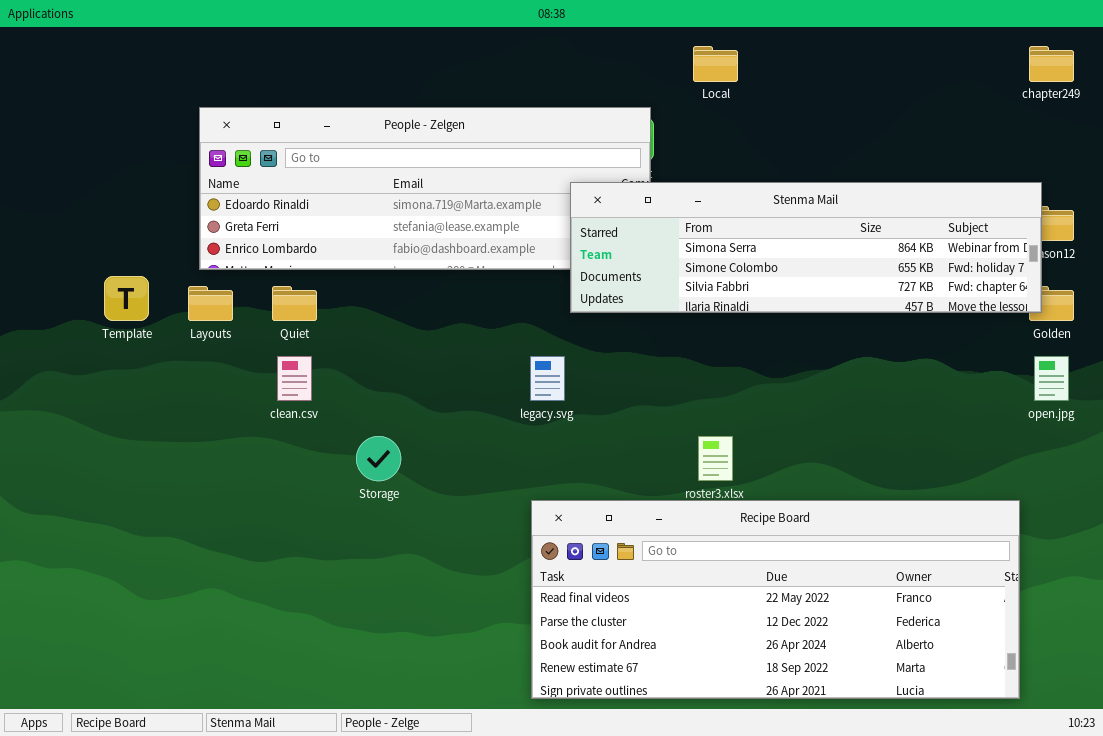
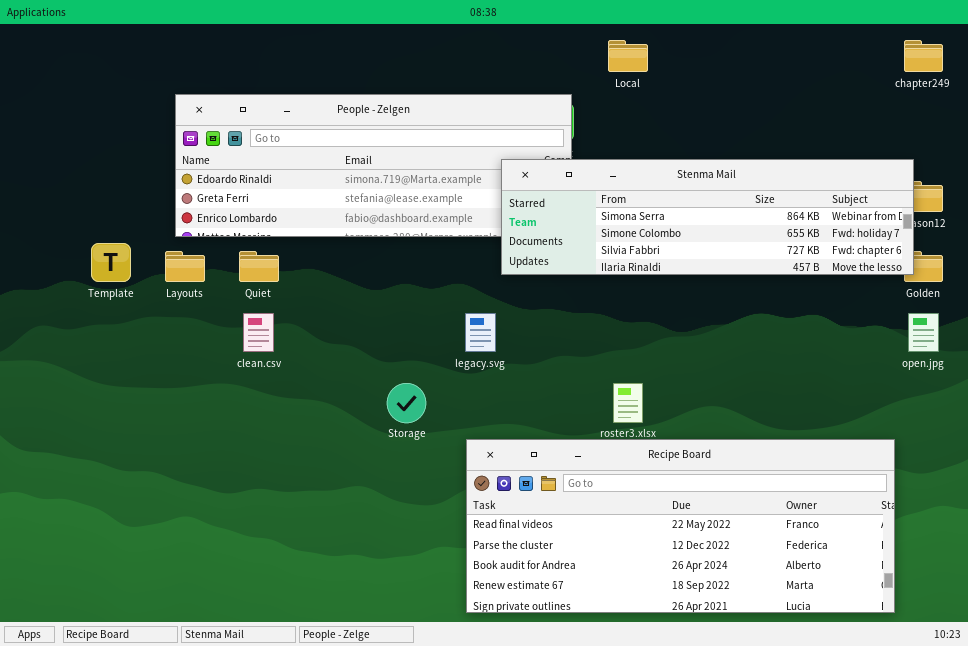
Storage: [356,436,401,481] -> [387,383,426,423], moved

